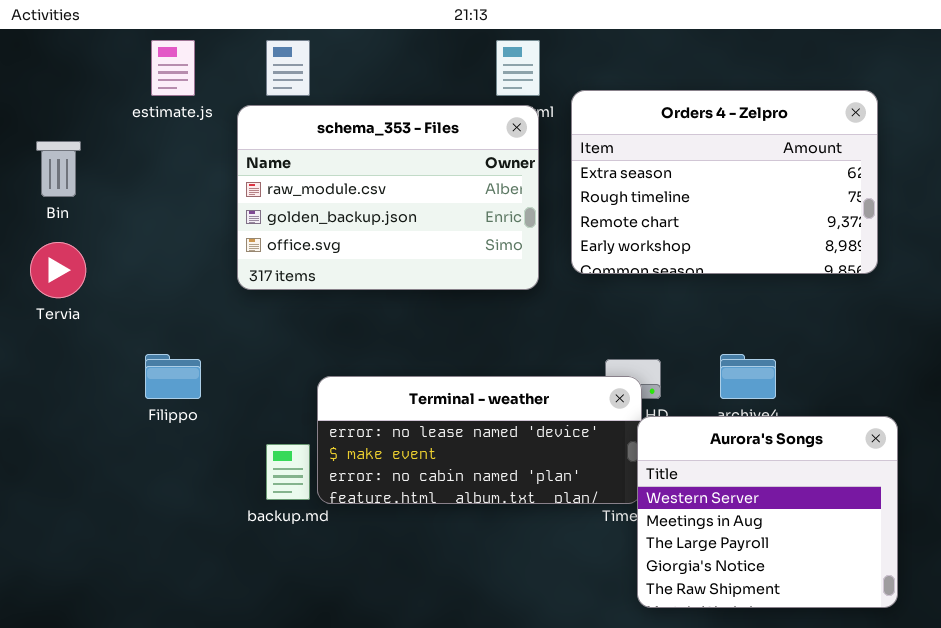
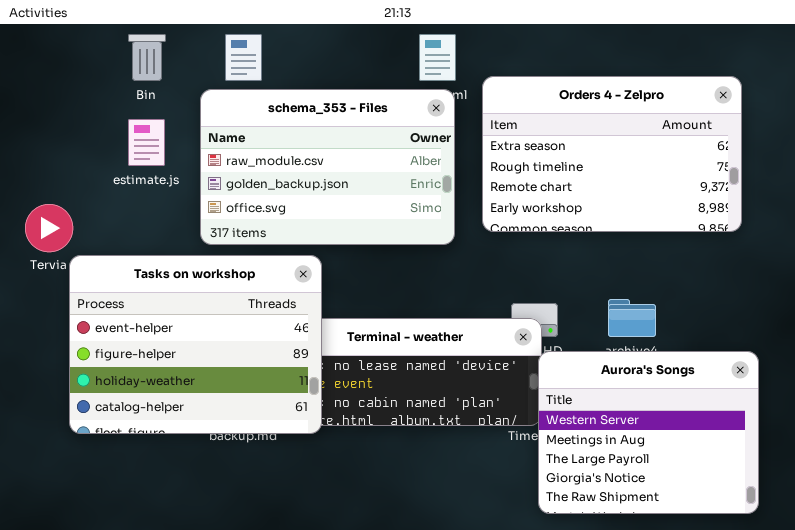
estimate.js: [151,40,195,96] -> [128,119,165,166], moved
Bin: [36,141,81,197] -> [128,34,166,81], moved
Tasks on workshop: none -> [69,255,322,434], opened

